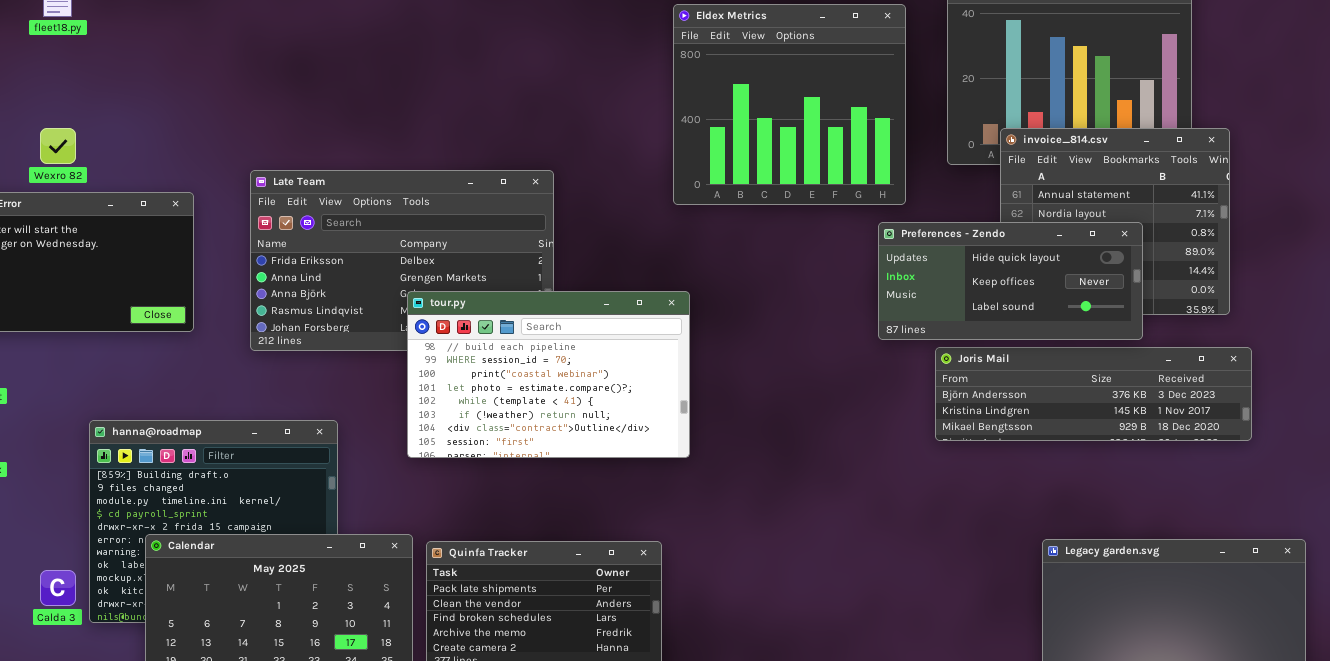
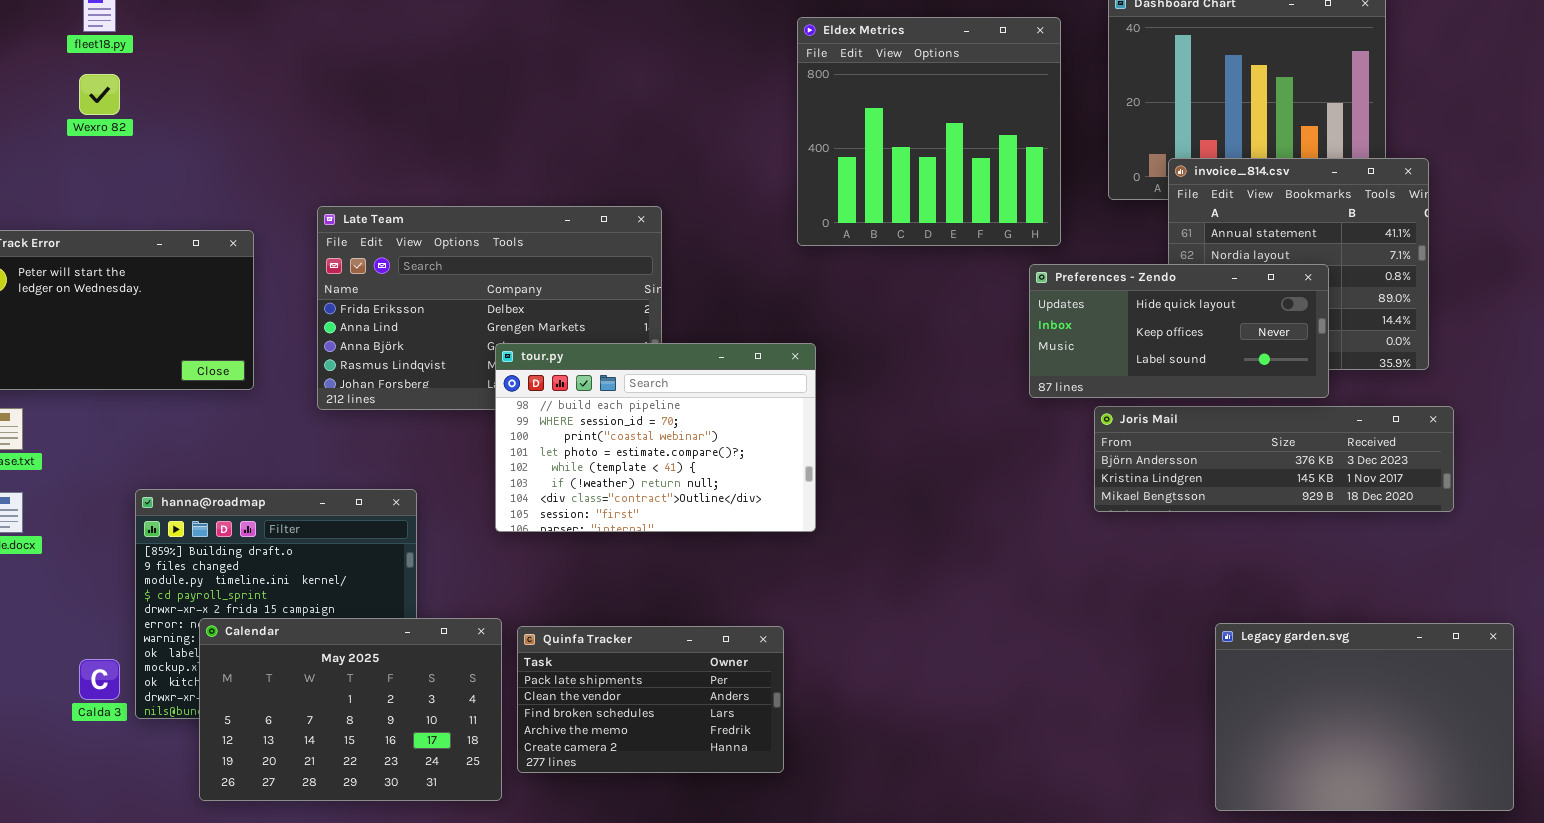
Wexro 82: [40,128,76,164] -> [79,74,120,115], moved

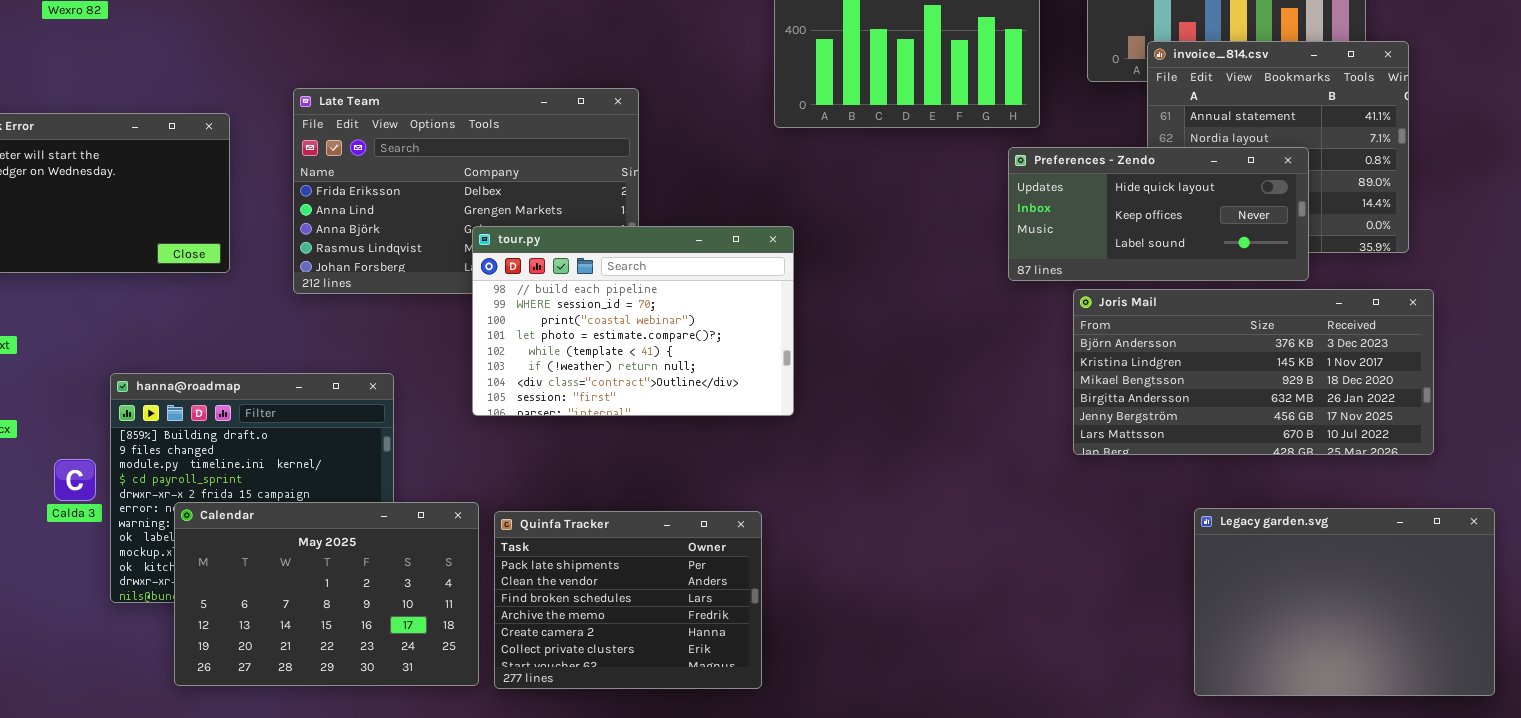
Joris Mail: [1094,406,1454,512] -> [1073,289,1434,455], resized
Quinfa Tracker: [517,626,784,773] -> [494,511,762,689], resized
Calda 3: [79,659,120,700] -> [54,459,96,501], moved

